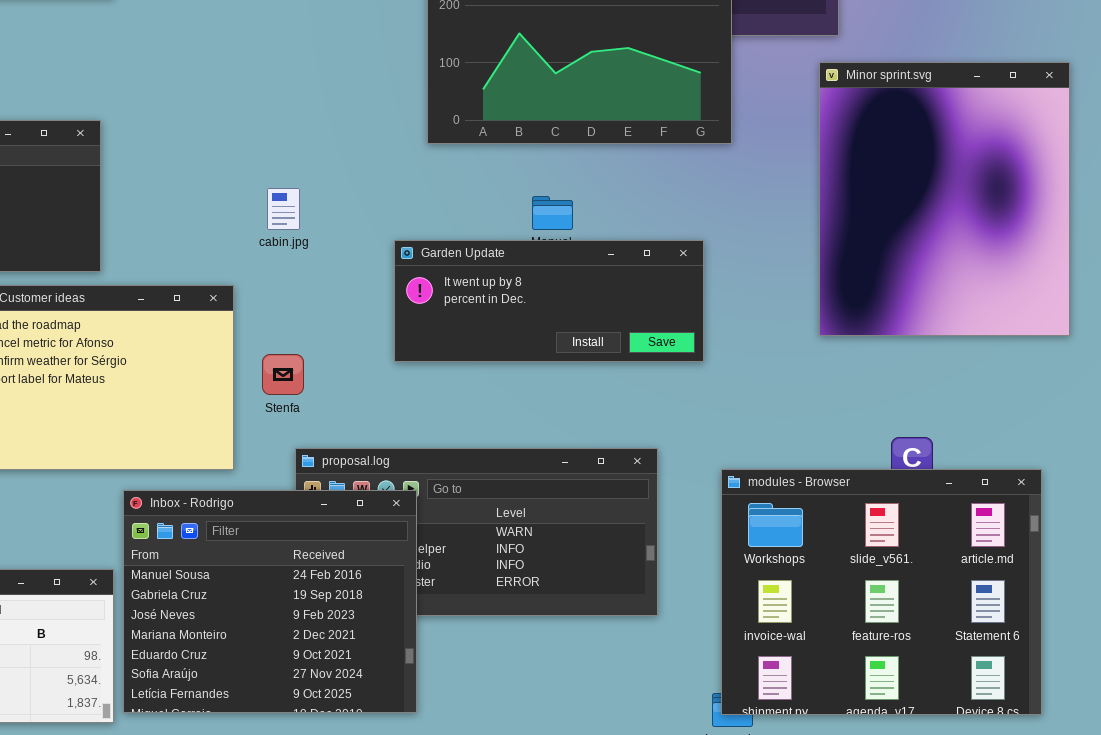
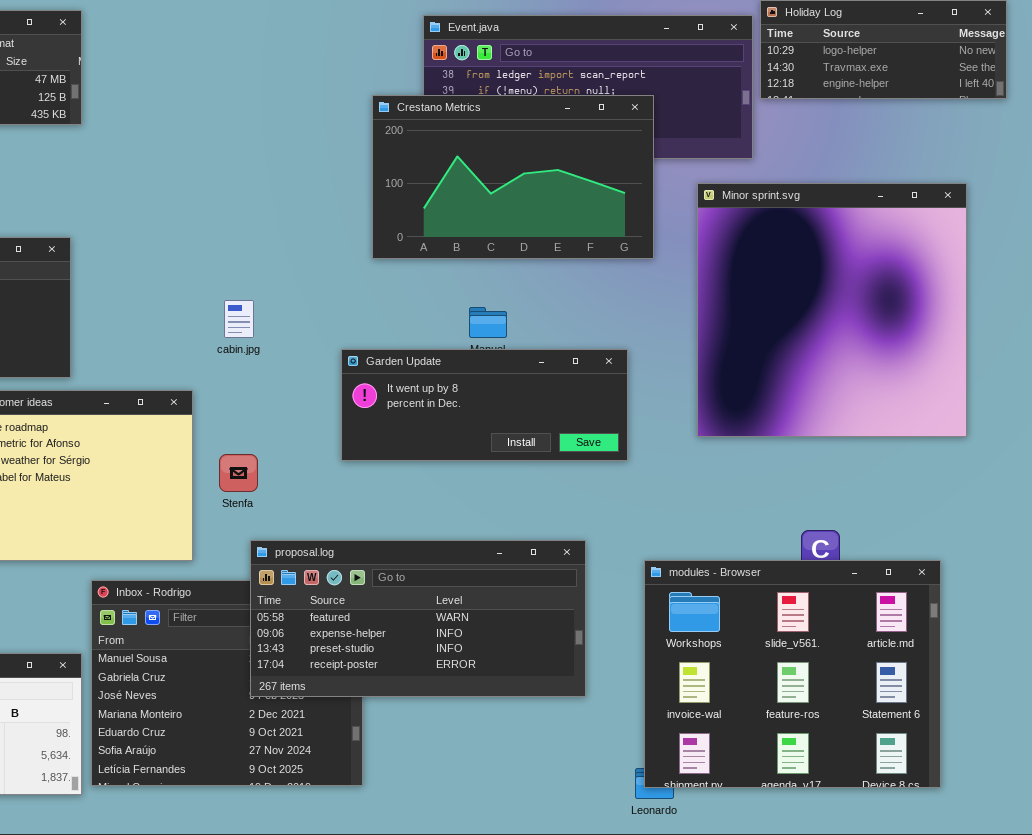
Minor sprint.svg: [819,62,1070,336] -> [697,183,967,437], resized
proposal.log: [295,448,658,616] -> [250,540,586,697], raised

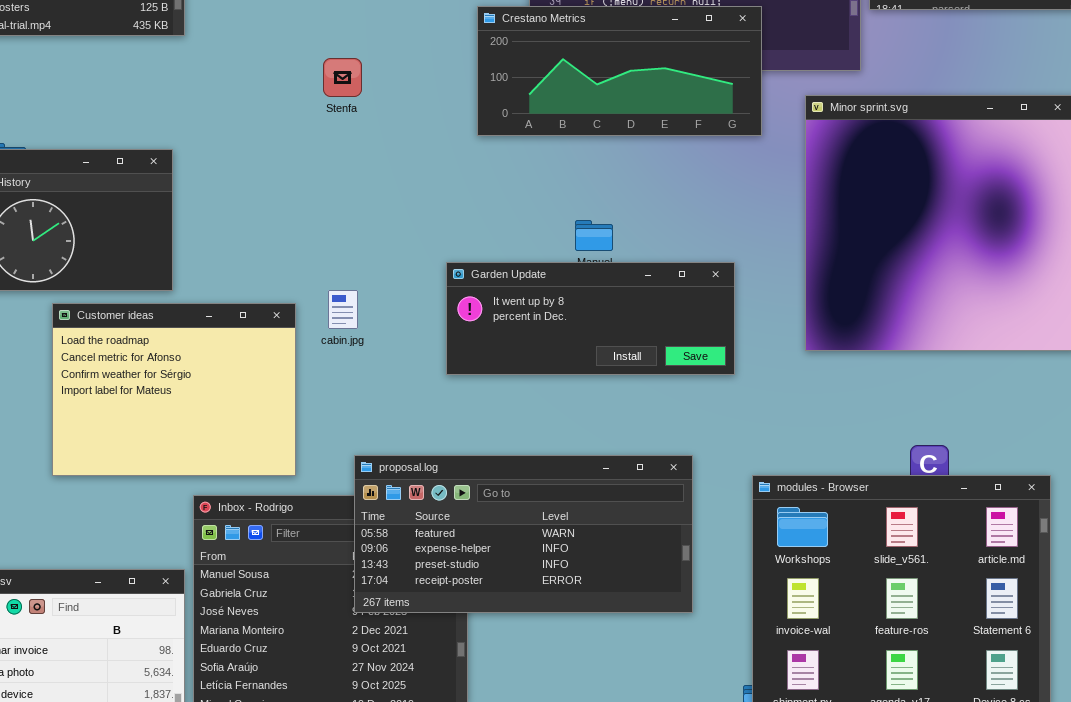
Crestano Metrics: [372,95,654,259] -> [477,6,762,136], resized
cabin.jpg: [224,300,254,338] -> [328,290,358,329], moved
Stenfa: [219,454,258,492] -> [323,58,362,97], moved

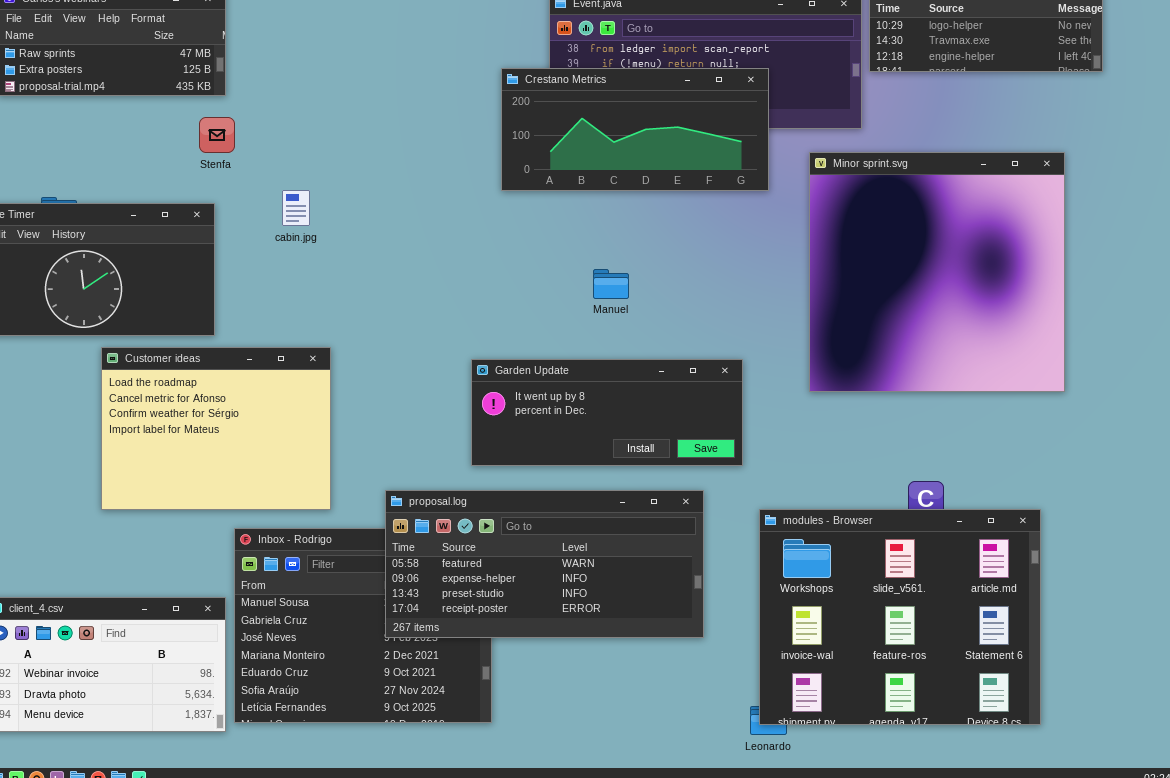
Stenfa: [323,58,362,97] -> [199,117,235,153], moved
Garden Update: [446,262,735,375] -> [471,359,743,466], moved
cabin.jpg: [328,290,358,329] -> [282,190,310,226], moved

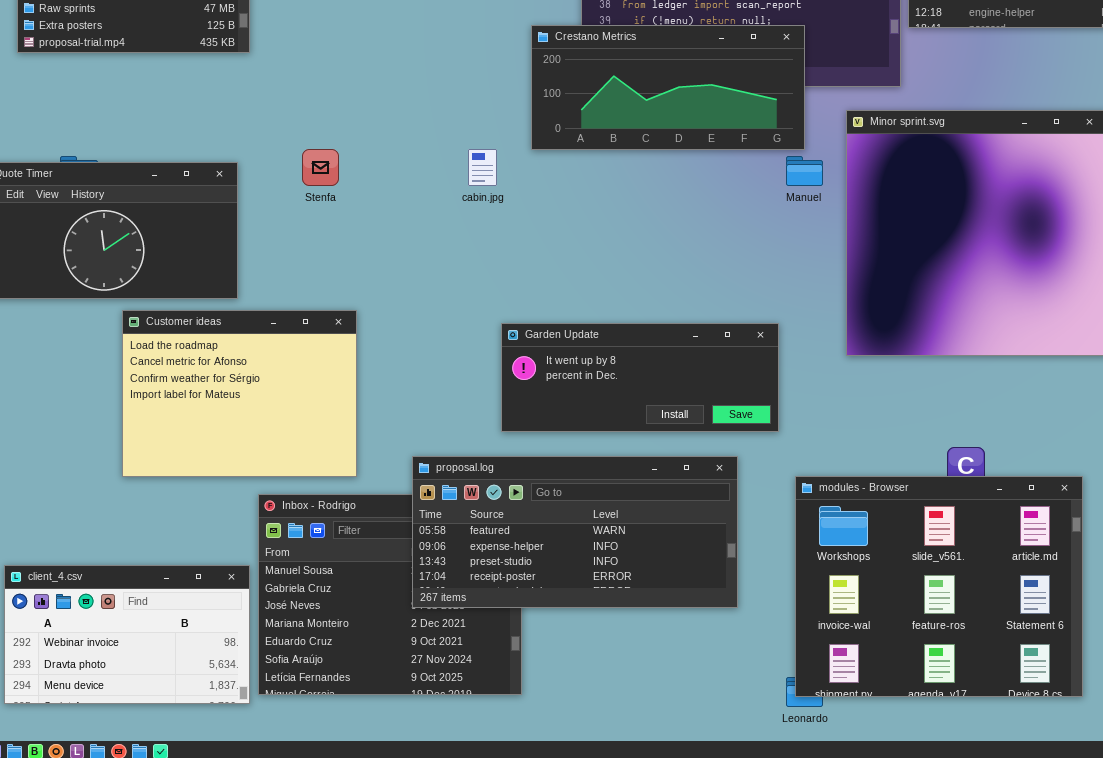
Stenfa: [199,117,235,153] -> [302,149,339,186], moved
cabin.jpg: [282,190,310,226] -> [468,149,497,186], moved
Manuel: [593,269,629,299] -> [786,156,823,186], moved

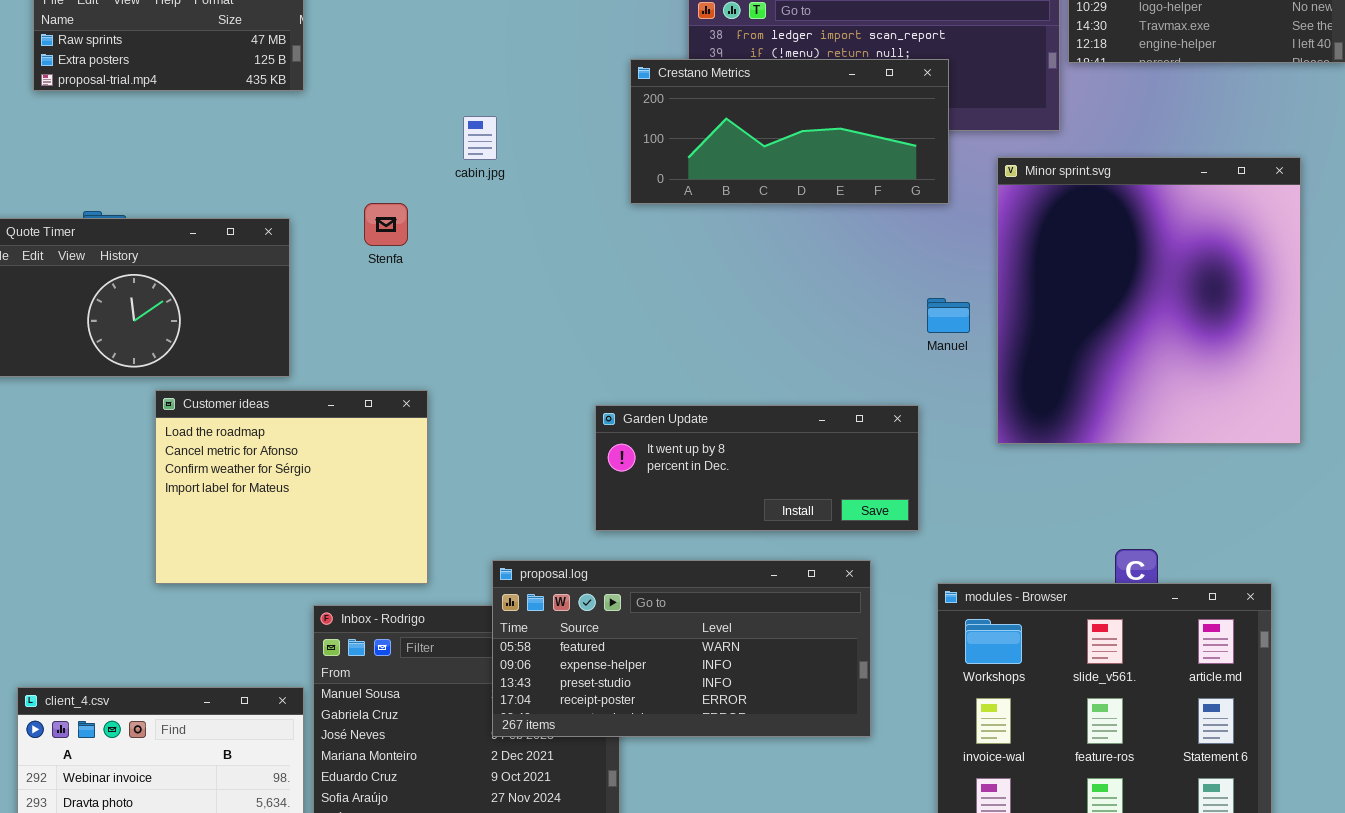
cabin.jpg: [468,149,497,186] -> [463,116,497,160], moved
Manuel: [786,156,823,186] -> [927,298,970,333], moved

